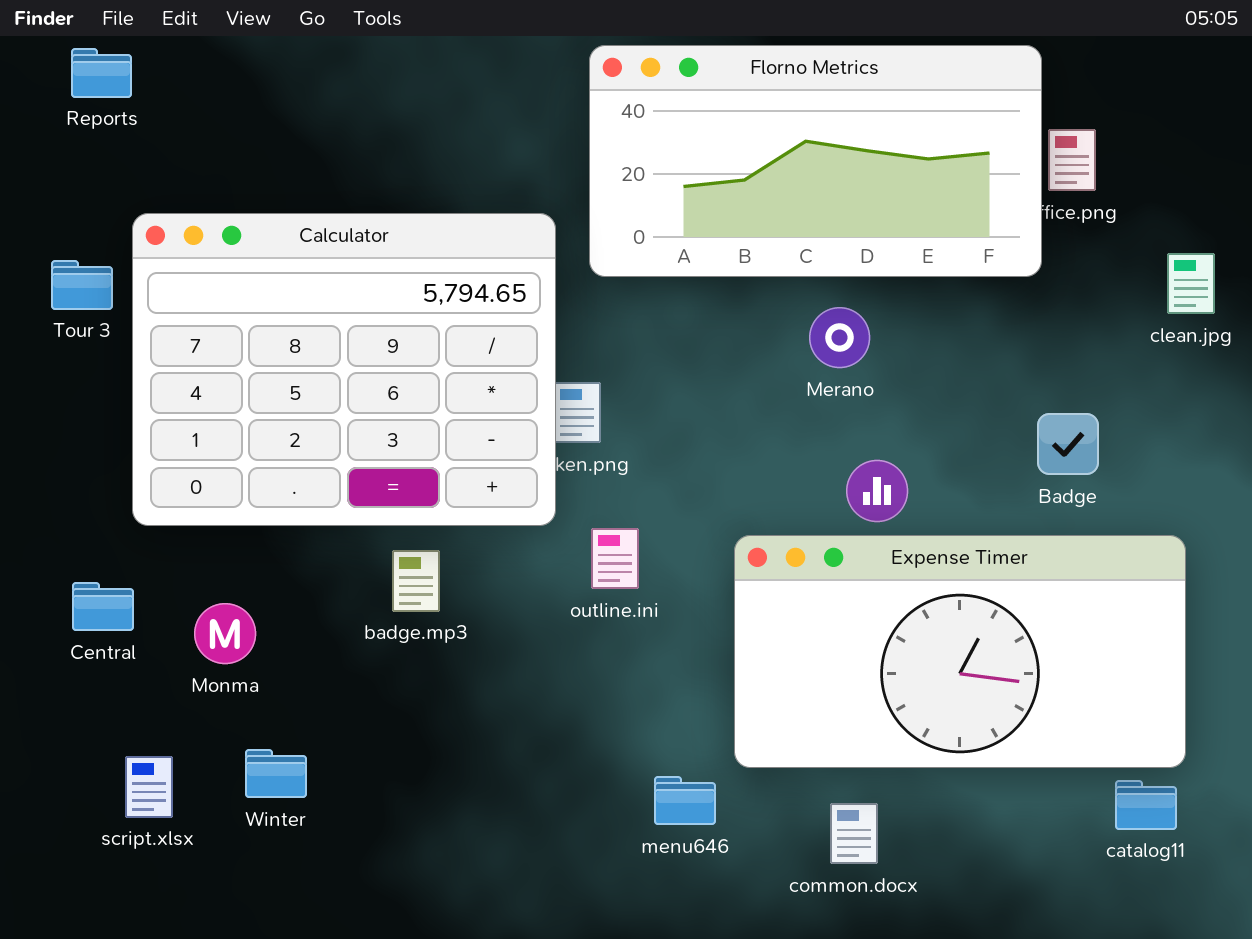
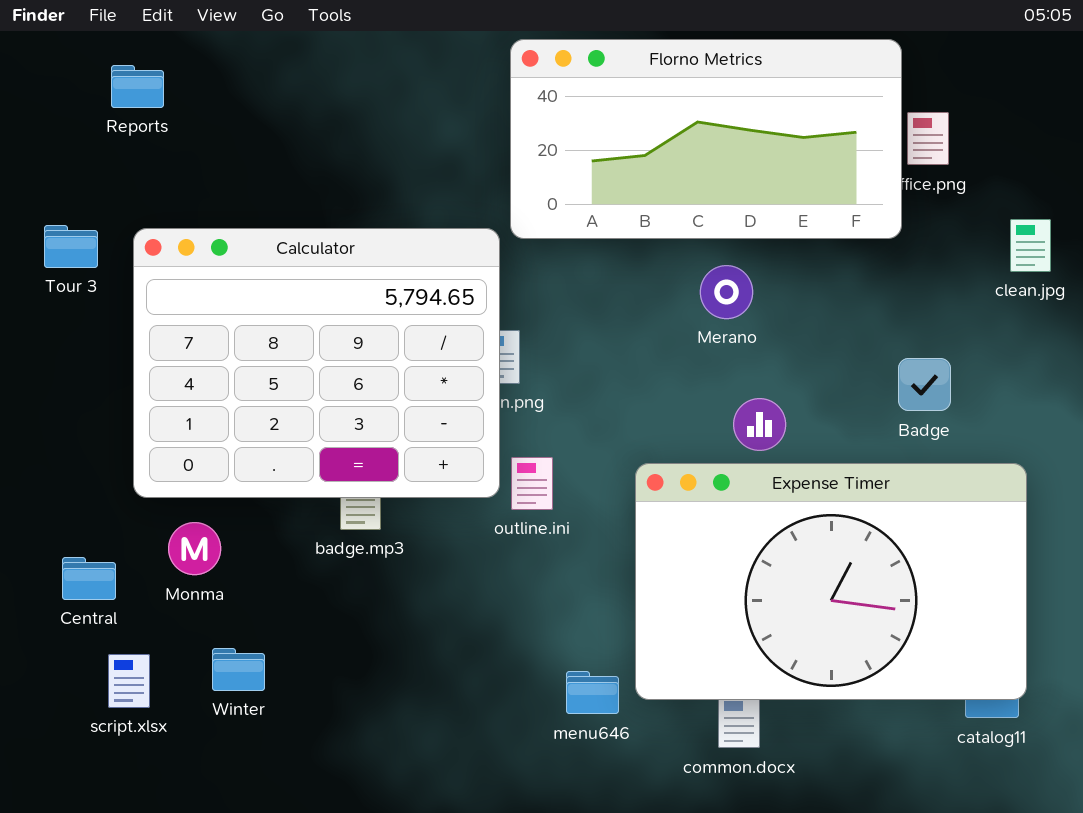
Reports: [71,48,132,98] -> [111,65,164,108], moved
Calculator: [132,213,556,526] -> [133,228,500,498], moved
Expense Timer: [734,535,1186,768] -> [635,463,1027,700], resized
Central: [72,582,134,631] -> [62,557,116,600], moved

